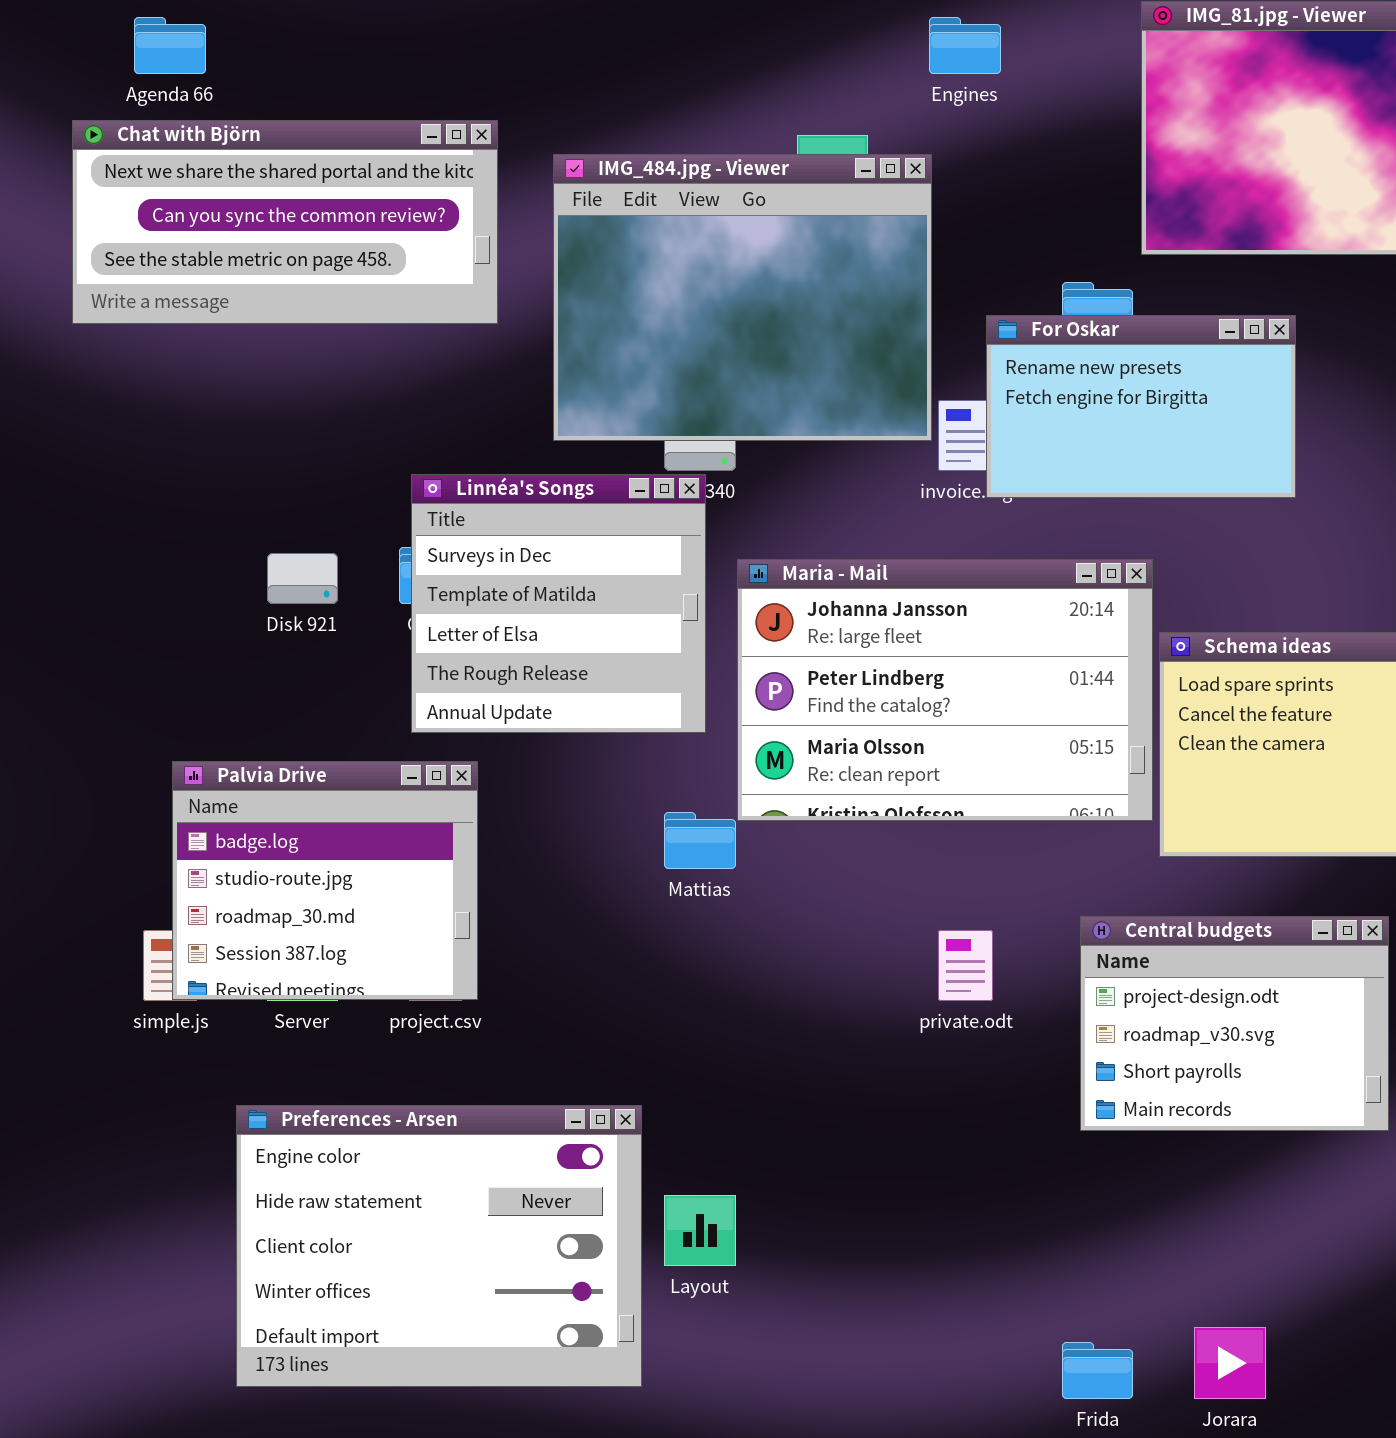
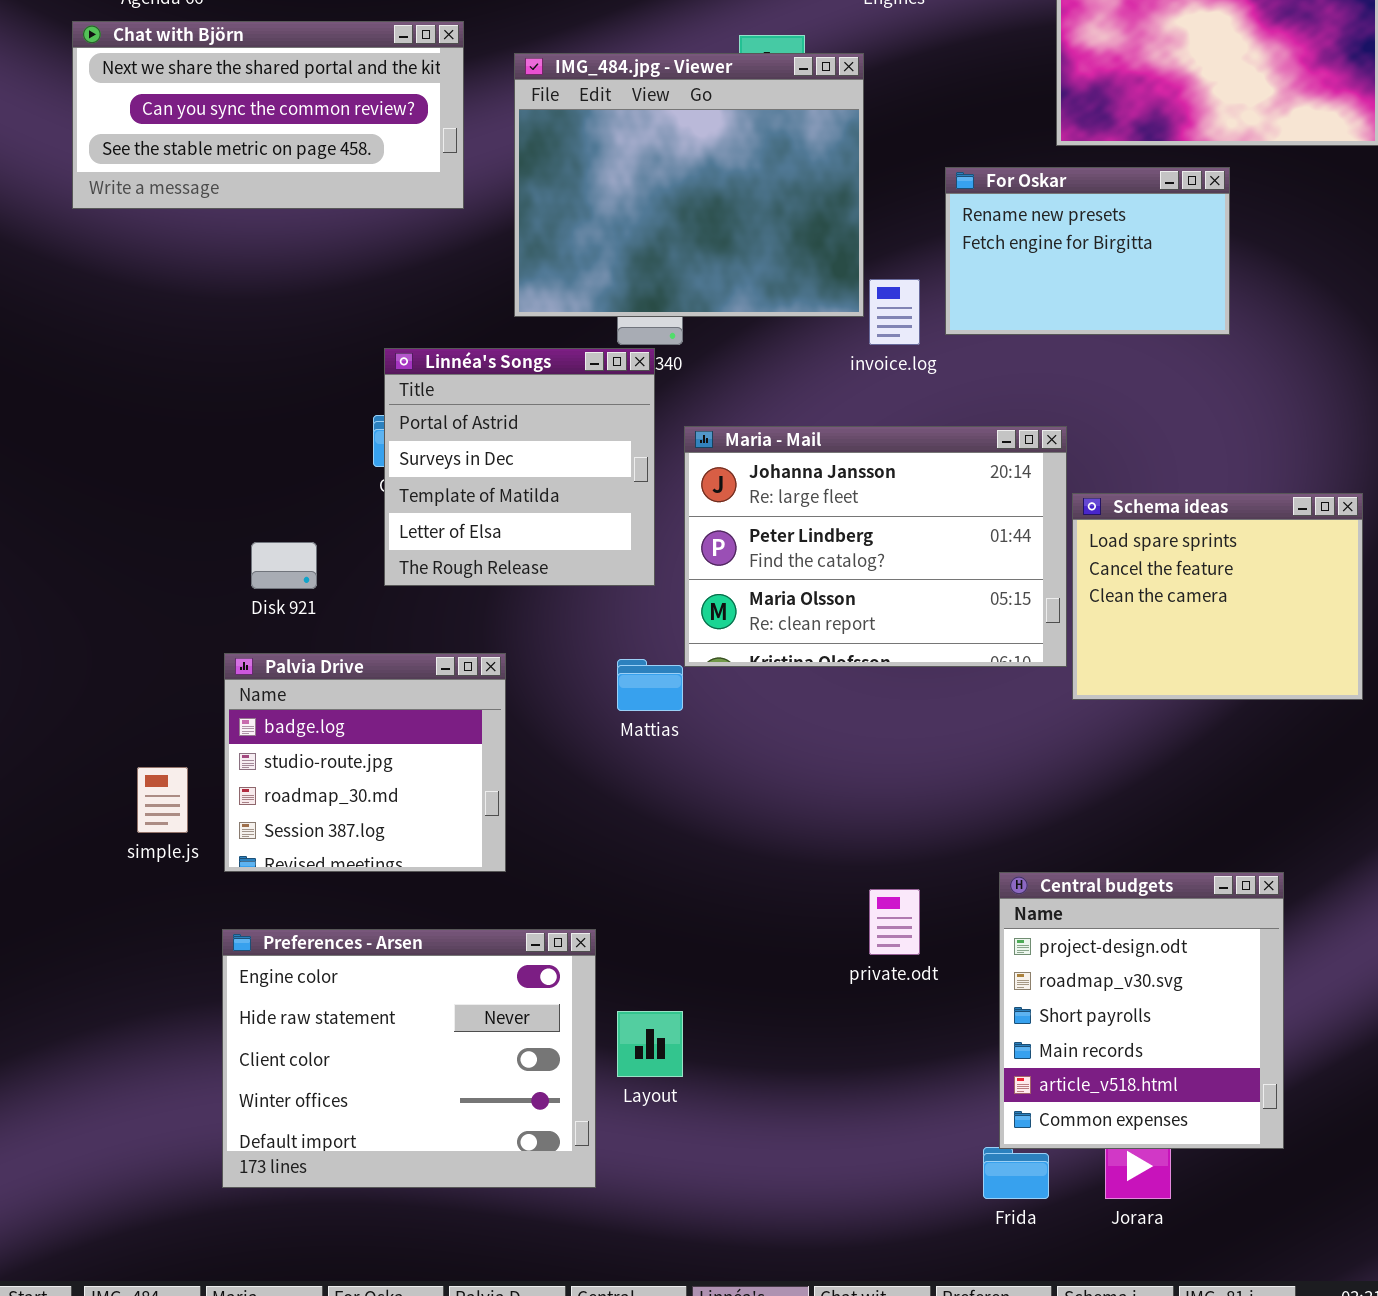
For Oskar: [986,315,1296,498] -> [945,167,1230,335], moved
Linnéa's Songs: [411,474,706,733] -> [384,348,655,586], scrolled up 1 row
Disk 921: [267,553,338,604] -> [251,542,317,589], moved
Palvia Drive: [172,761,478,1000] -> [224,653,506,872], moved
Central budgets: [1080,916,1389,1131] -> [999,872,1284,1149], moved, resized
private.odt: [938,930,993,1001] -> [869,889,920,955], moved

